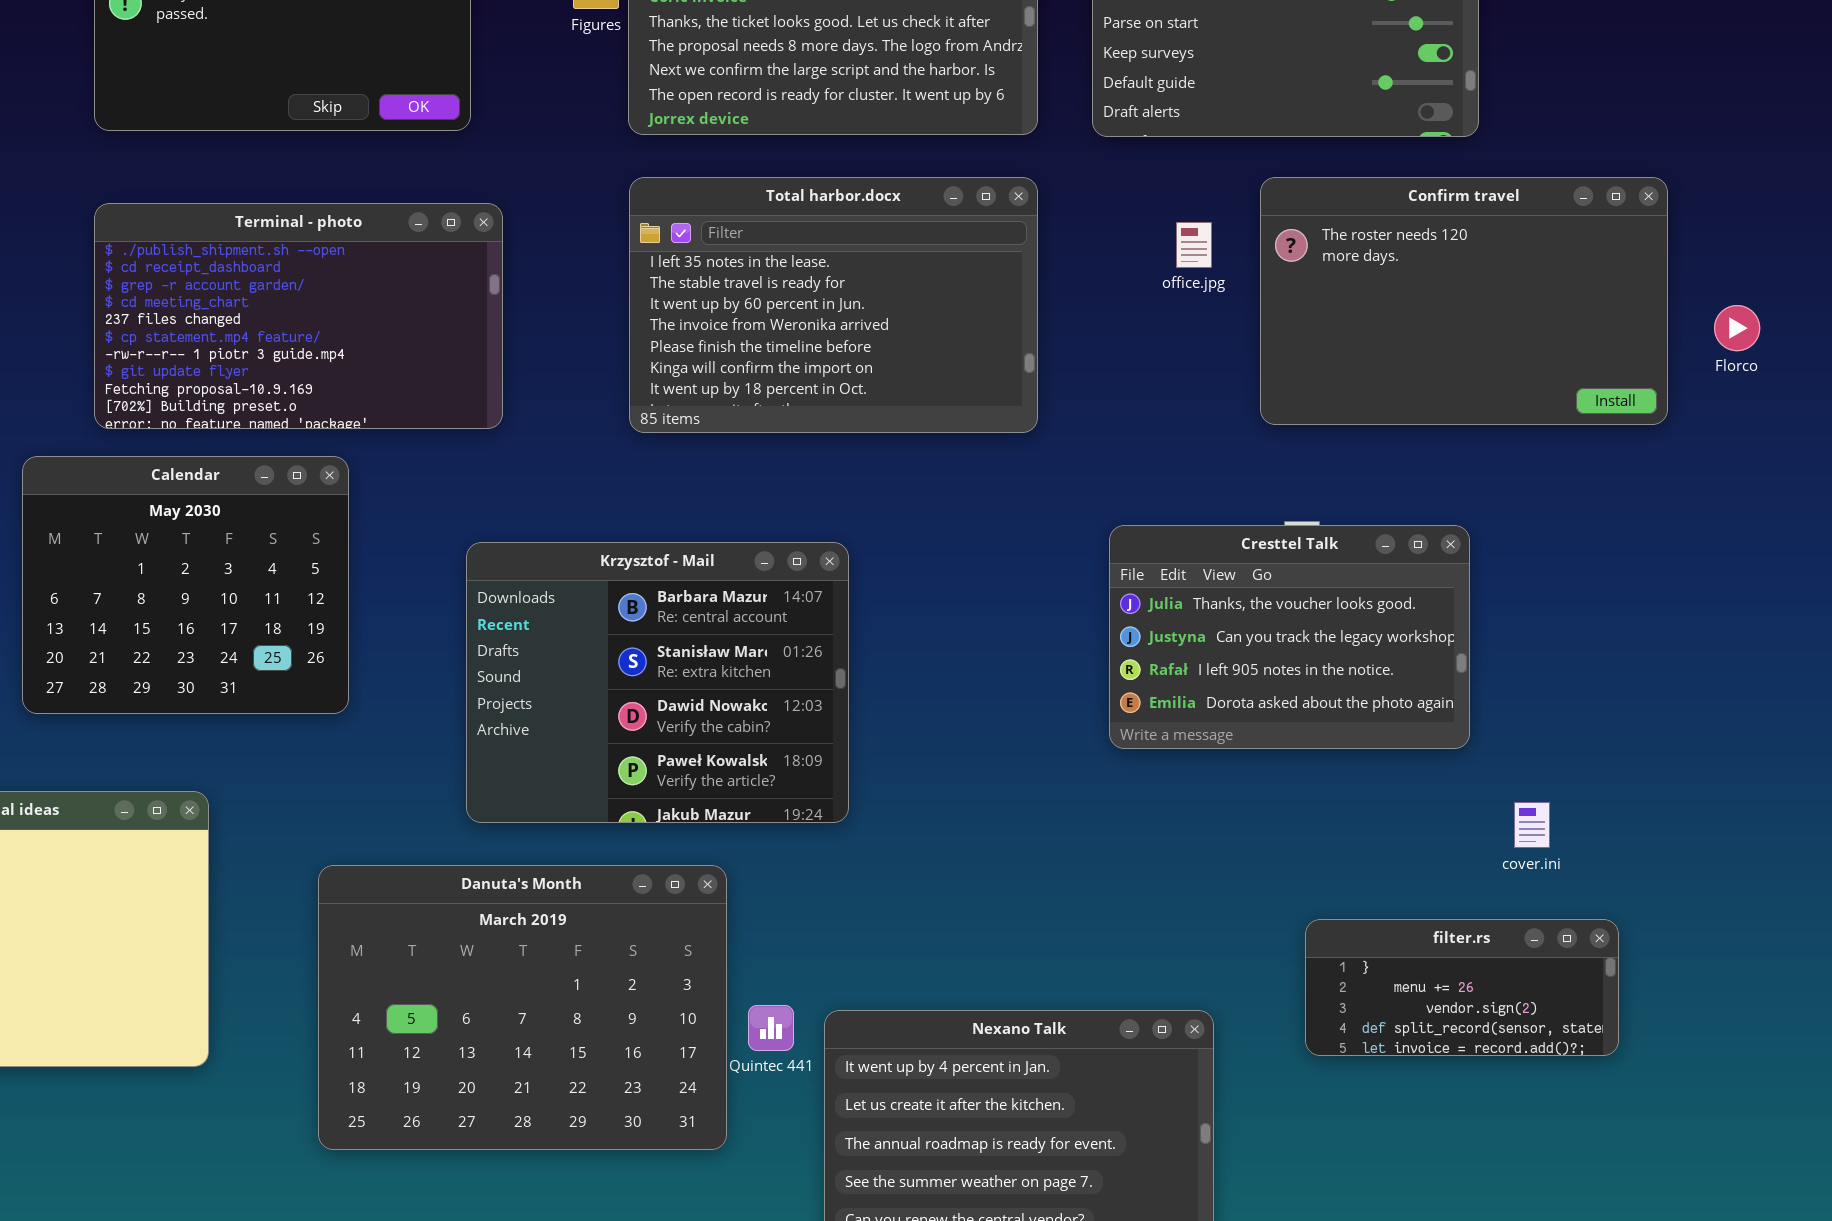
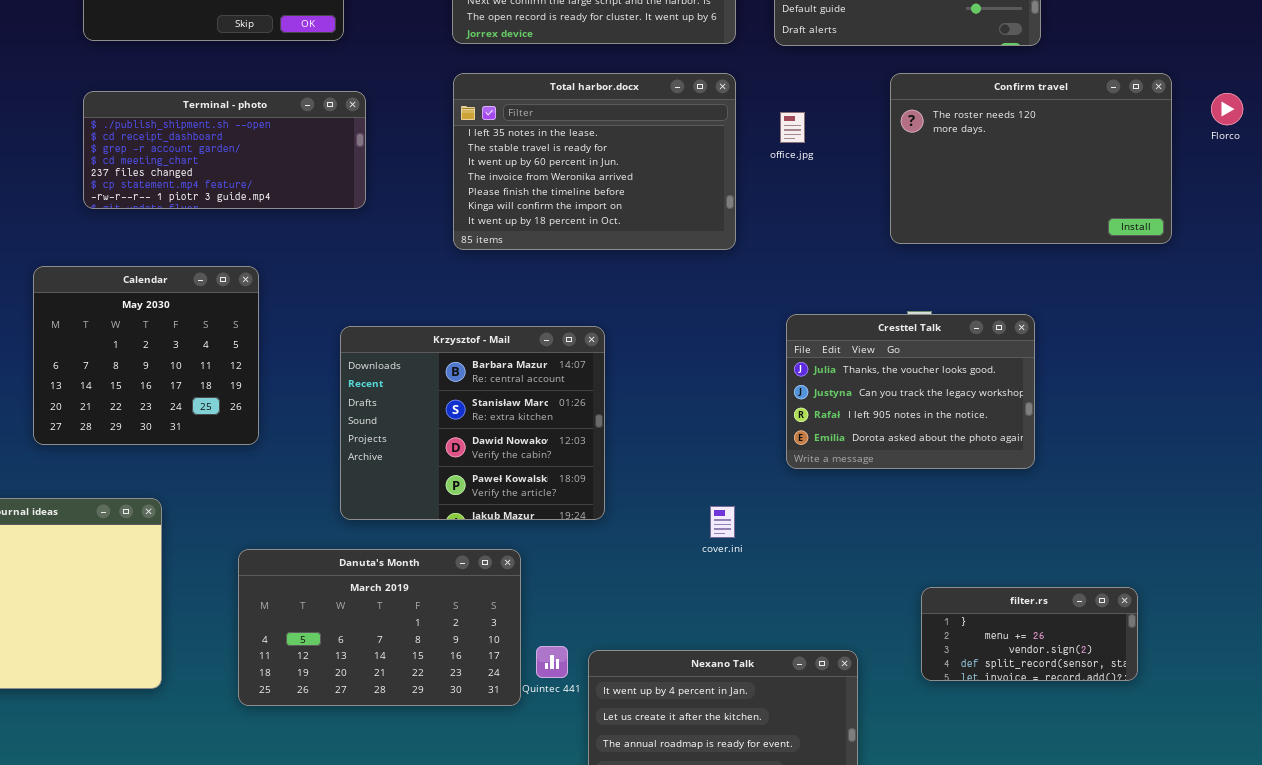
Terminal - photo: [94,203,503,429] -> [83,91,366,209], resized
office.jpg: [1176,222,1212,268] -> [780,112,805,143], moved
Florco: [1714,305,1760,351] -> [1211,93,1243,125], moved
cover.ini: [1514,802,1550,848] -> [710,506,735,538], moved
Danuta's Month: [318,865,727,1150] -> [238,549,521,706], resized

